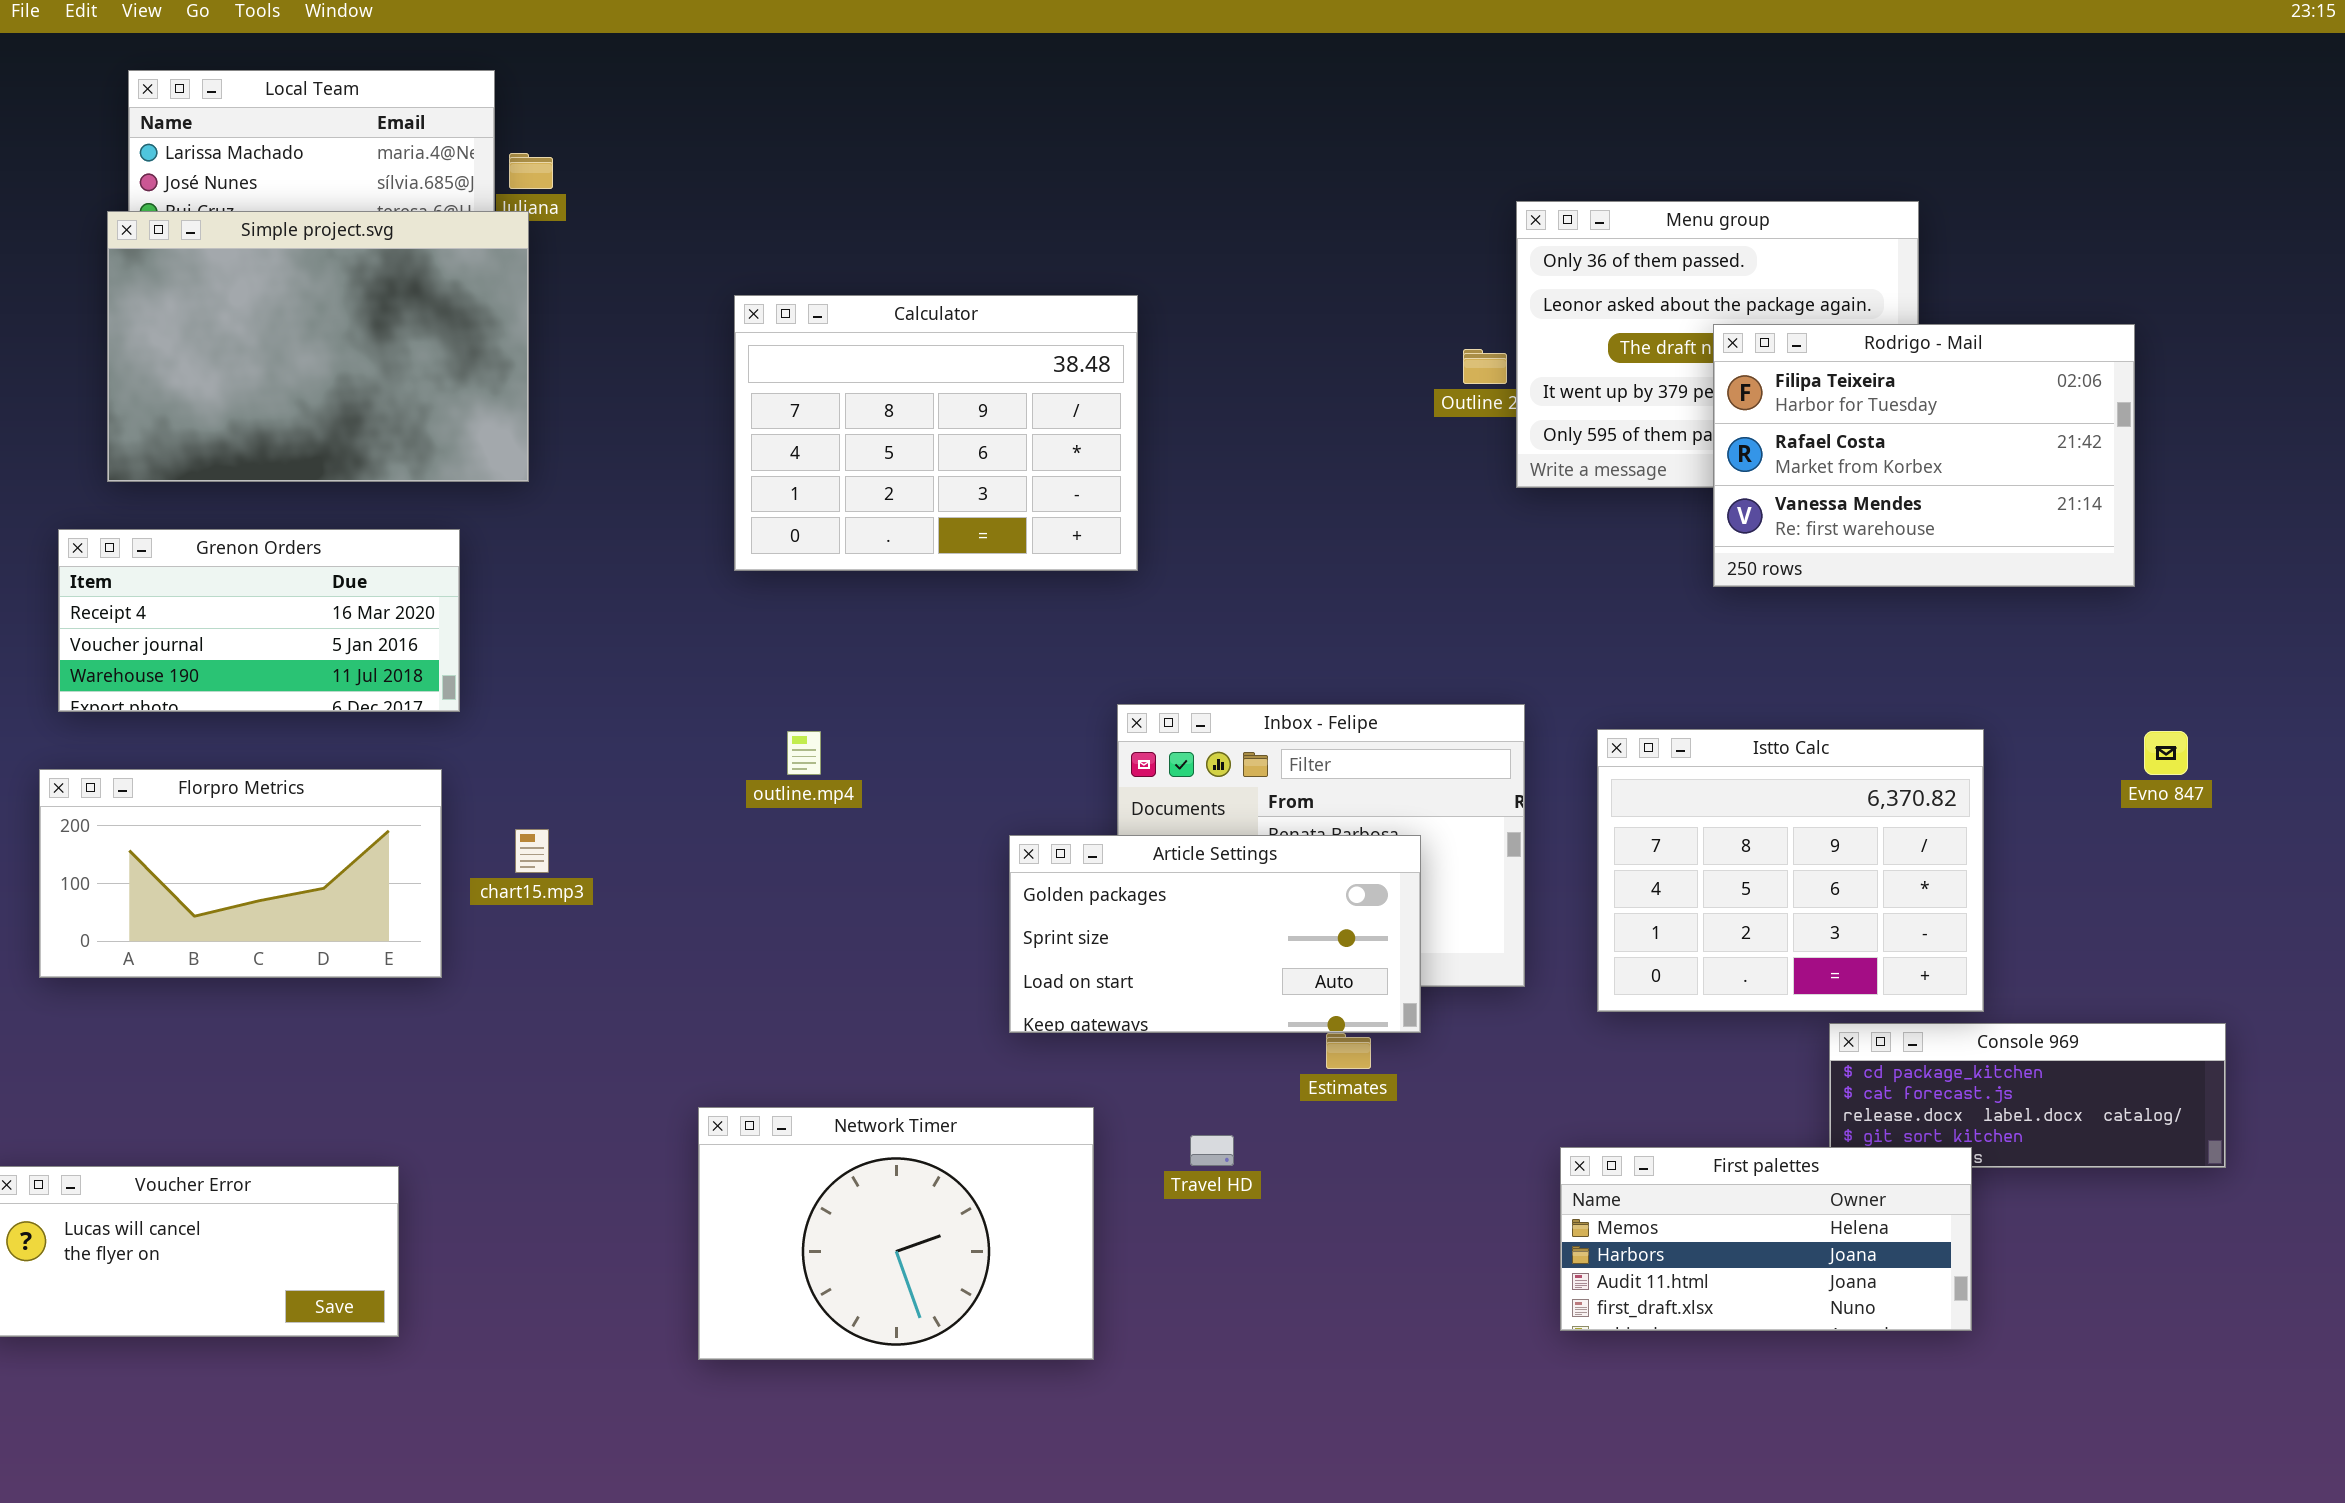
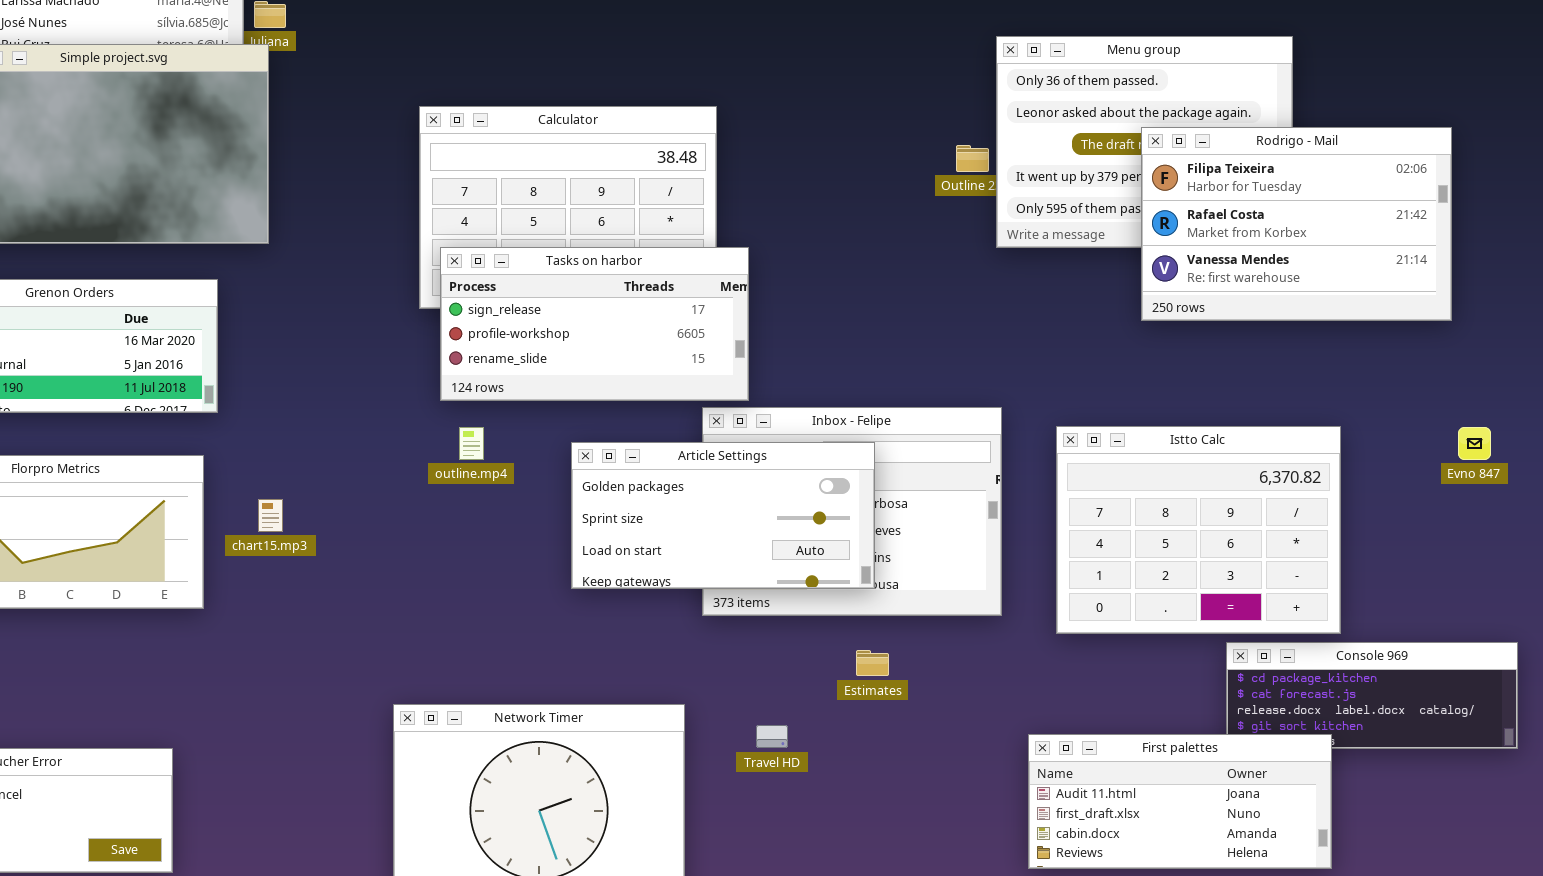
Tasks on harbor: none -> [440,247,749,401], opened
Article Settings: [1009,835,1421,1033] -> [571,442,875,589], moved
First palettes: [1560,1147,1972,1331] -> [1028,734,1332,869], scrolled down 2 rows

